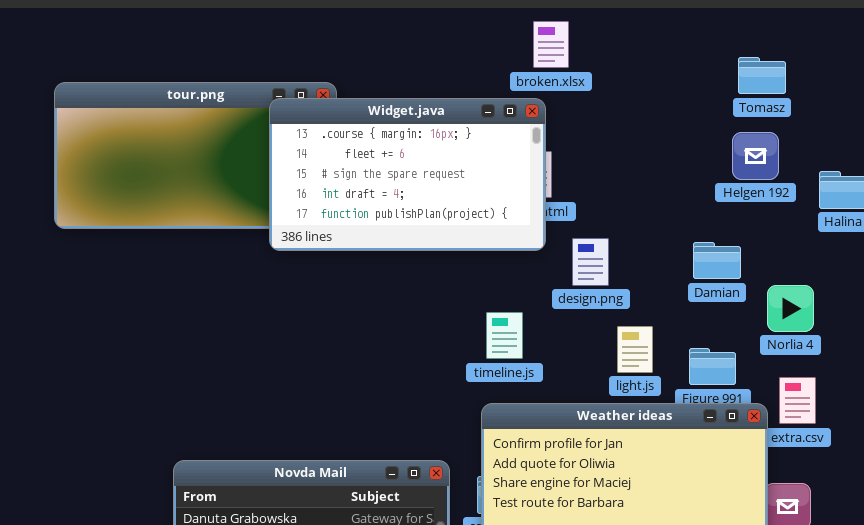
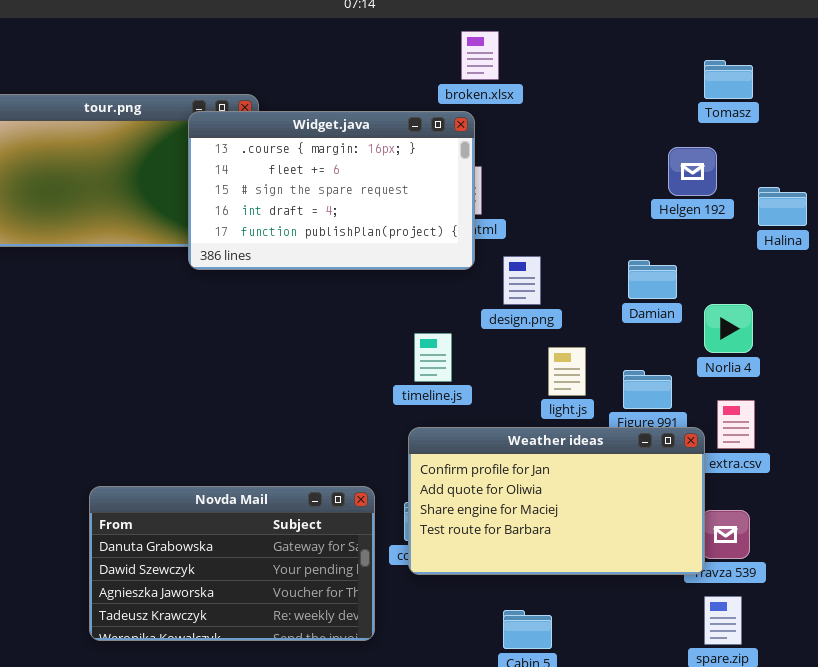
Tomasz: [738,57,786,94] -> [704,60,753,99], moved

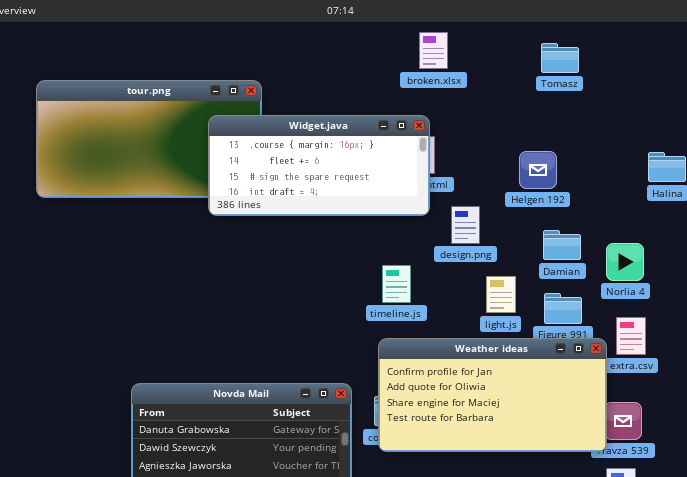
Tomasz: [704,60,753,99] -> [541,43,579,73], moved
Widget.java: [188,111,475,270] -> [208,115,430,216], resized
Helgen 192: [668,147,717,196] -> [519,151,557,189], moved
Damian: [628,260,677,299] -> [543,230,581,260], moved

